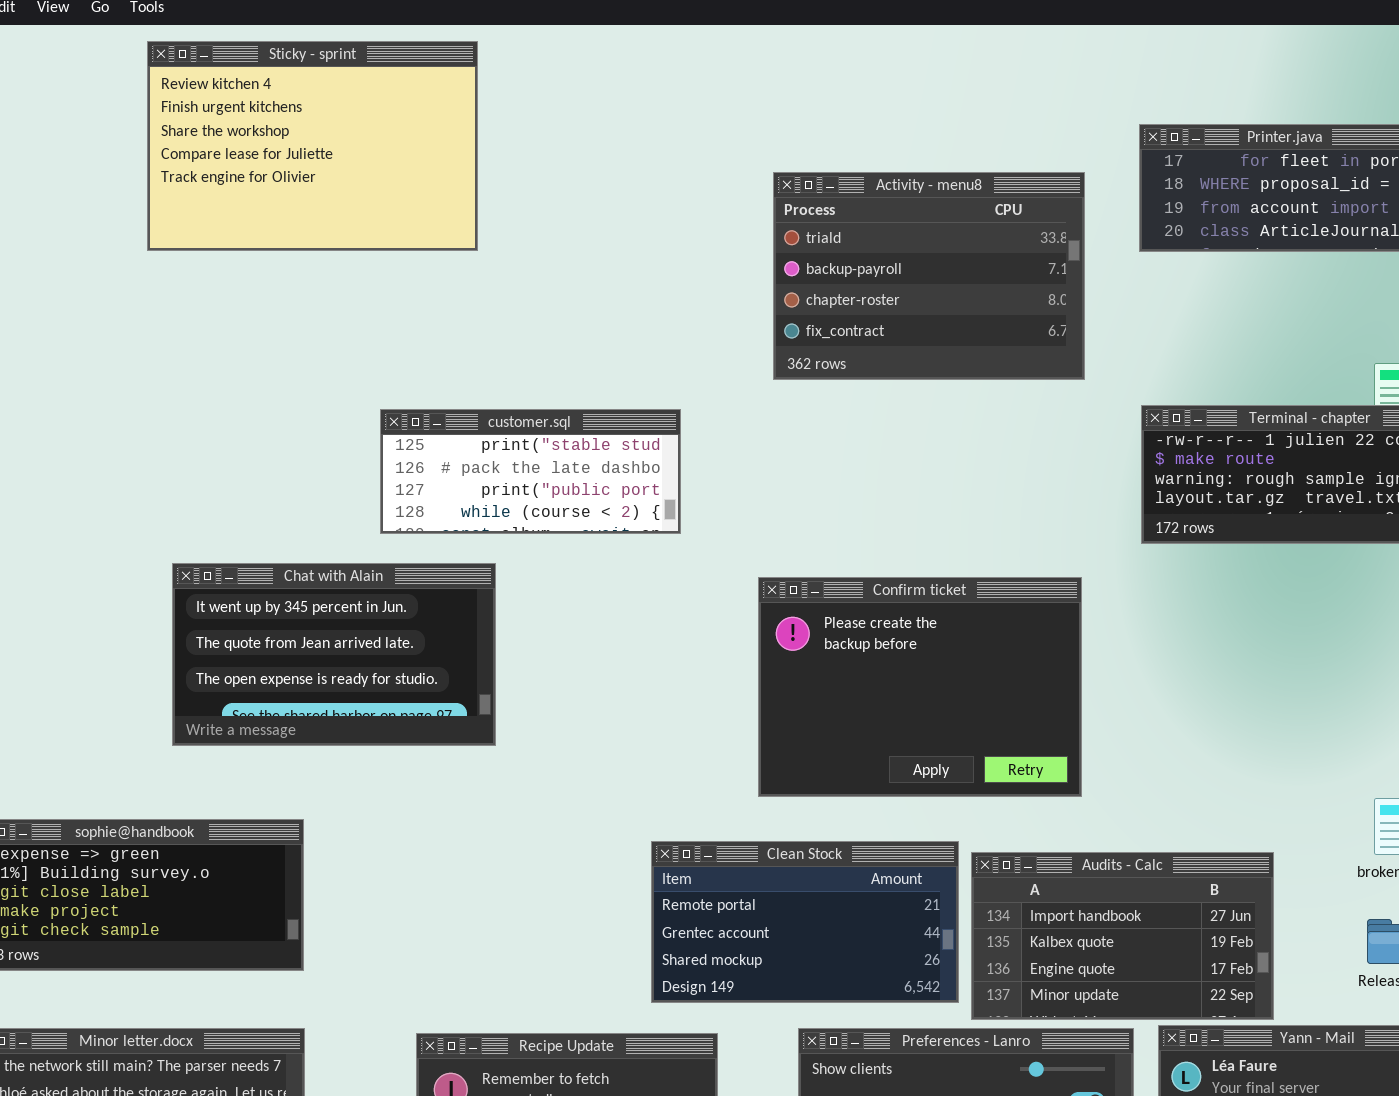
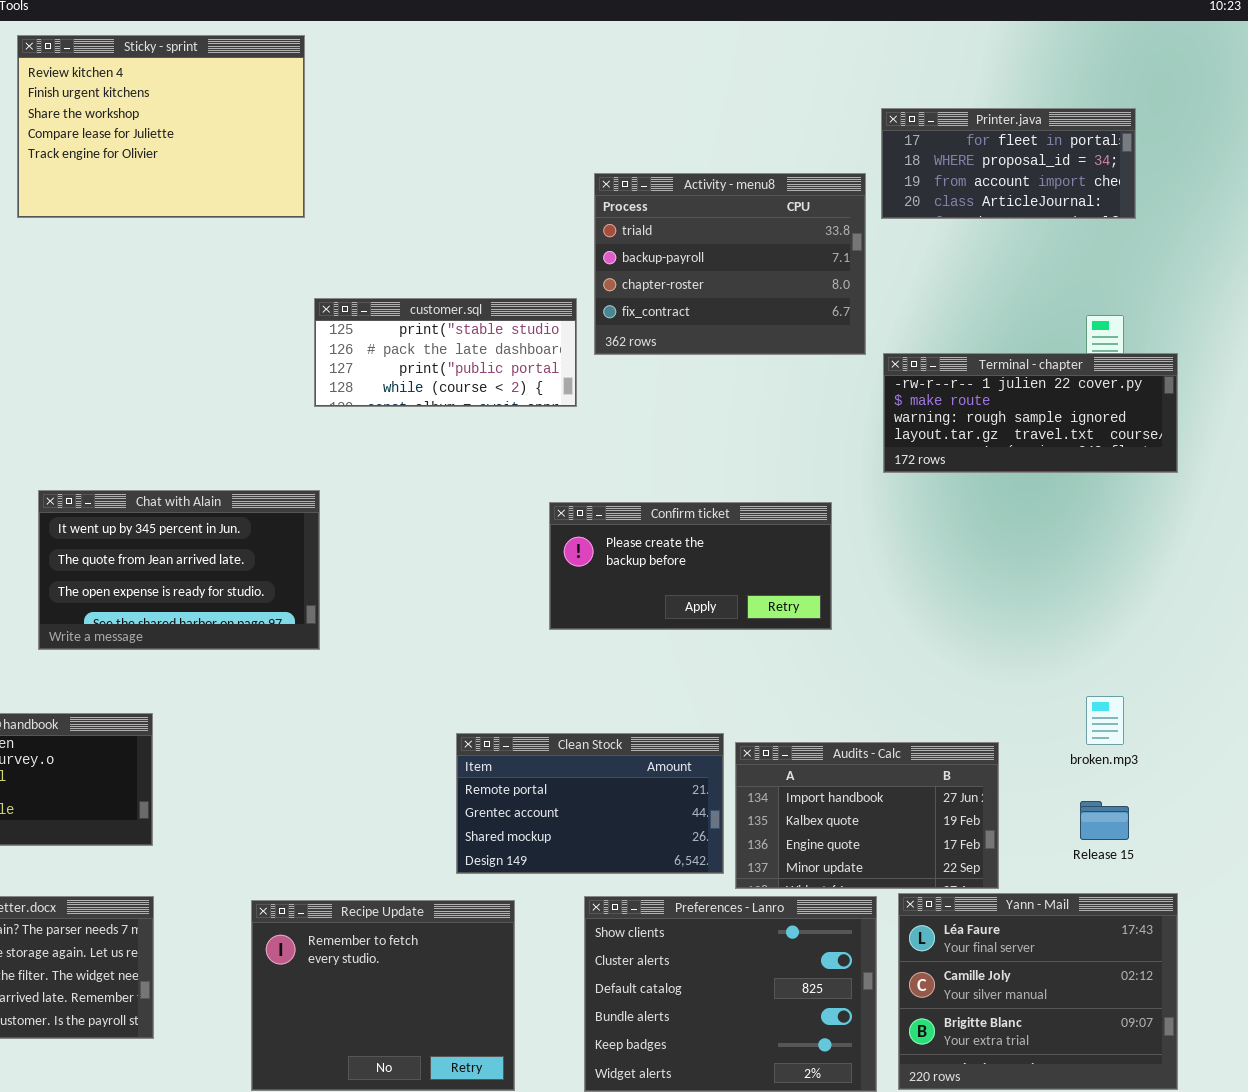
Activity - menu8: [773,172,1085,380] -> [594,173,866,355], moved
customer.sql: [380,409,681,534] -> [314,298,577,407], moved
Confirm ticket: [758,577,1082,797] -> [549,502,832,630], resized

